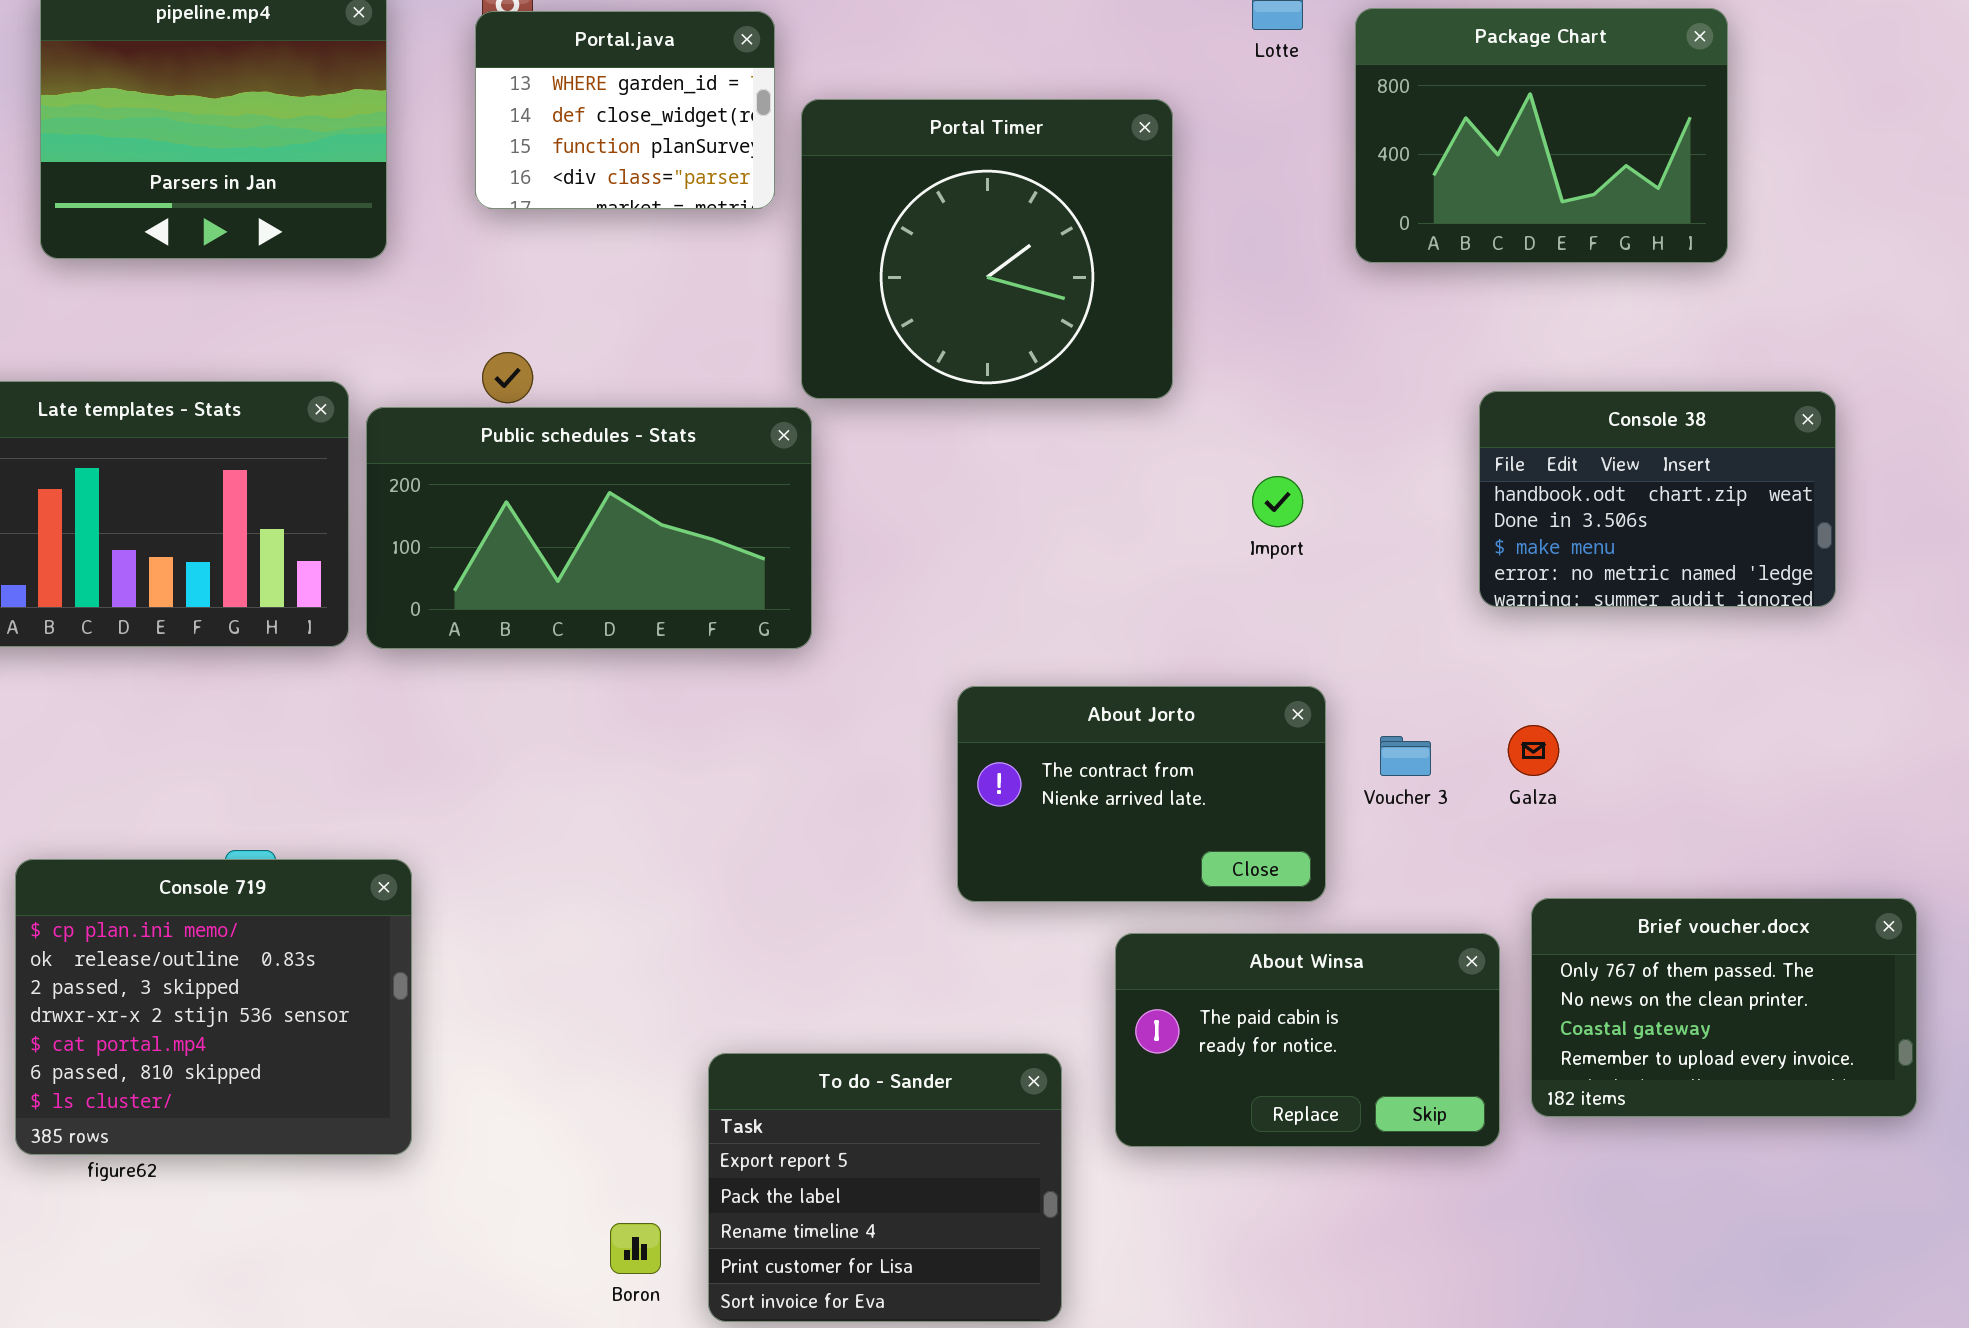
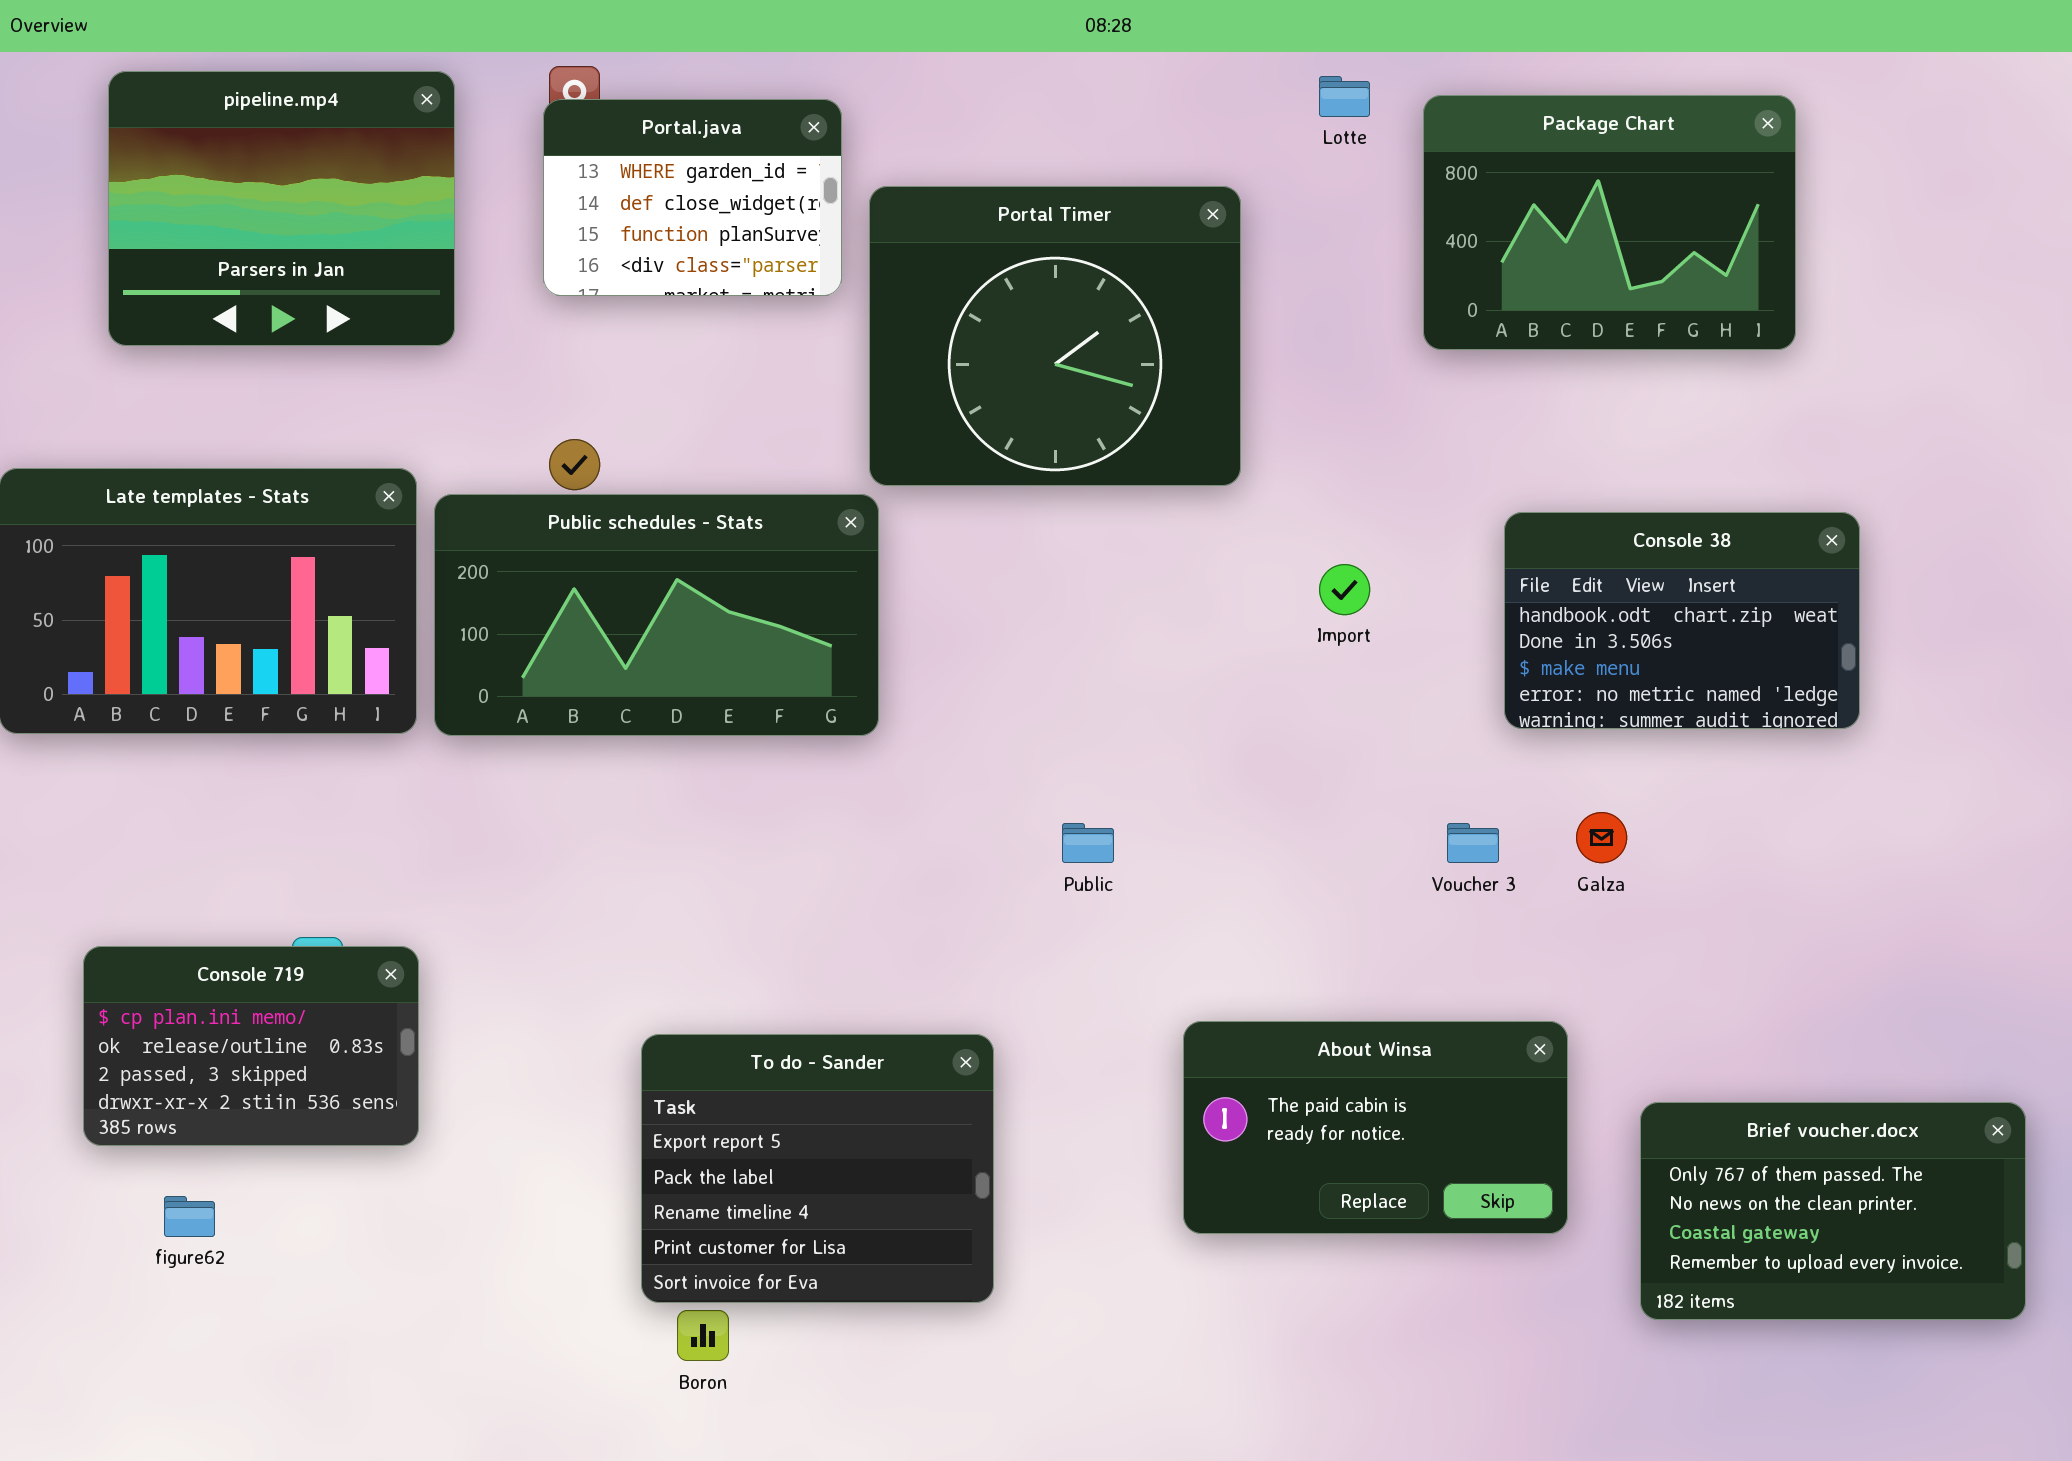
Console 38: [1479,391,1836,607] -> [1504,512,1860,729], moved
About Jorto: [957,686,1326,902] -> none, closed
Console 719: [15,859,412,1155] -> [83,946,419,1146], resized
Brief voucher.docx: [1531,898,1917,1117] -> [1640,1102,2026,1320], moved
To do - Sander: [708,1053,1062,1322] -> [641,1034,994,1303], moved

